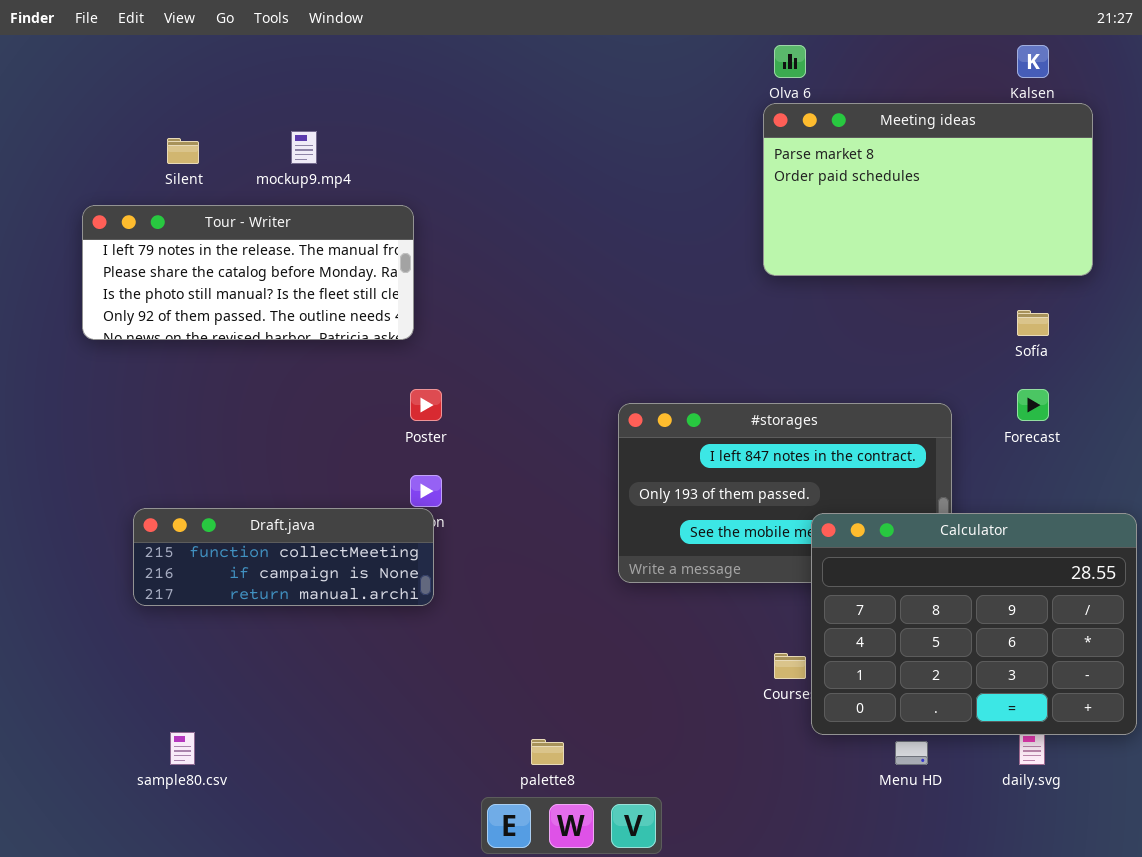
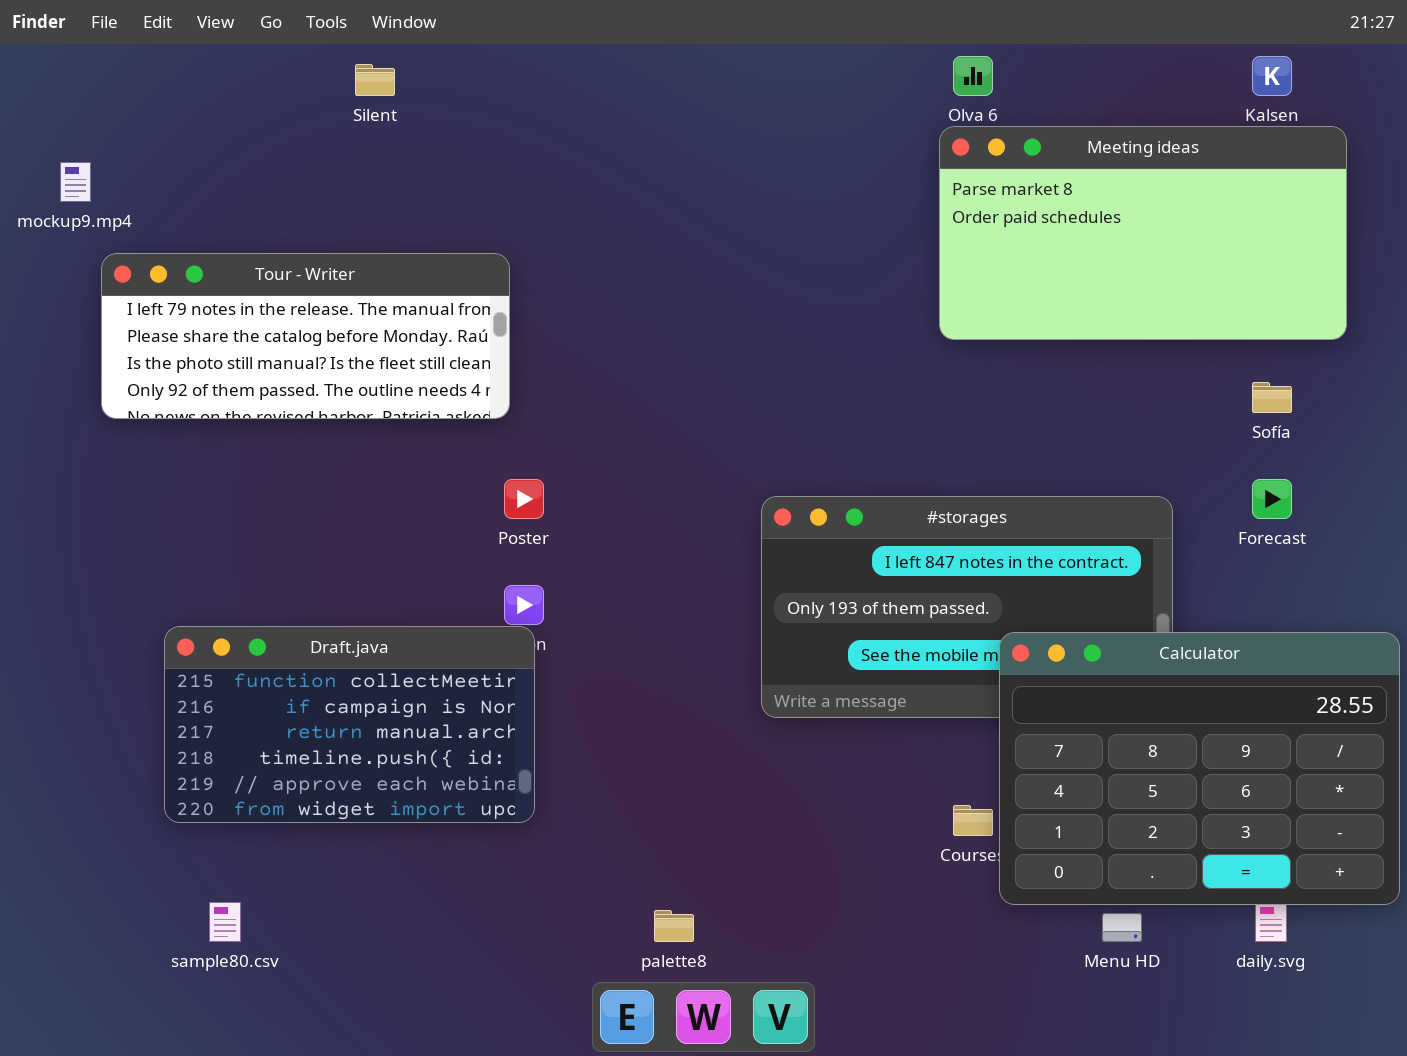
mockup9.mp4: [291,131,317,164] -> [60,162,91,202], moved
Silent: [167,138,199,164] -> [355,64,395,96], moved
Draft.java: [133,508,434,606] -> [164,626,535,823], resized

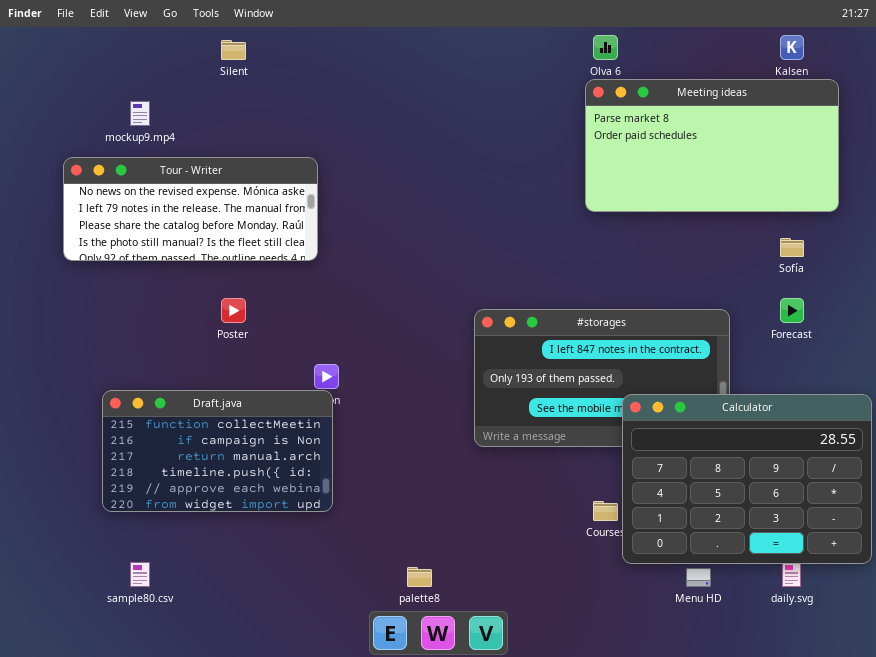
mockup9.mp4: [60,162,91,202] -> [130,101,150,126], moved
Tour - Writer: [101,253,510,419] -> [63,157,318,261], scrolled up 1 row
Poster: [504,479,544,519] -> [221,298,246,323], moved

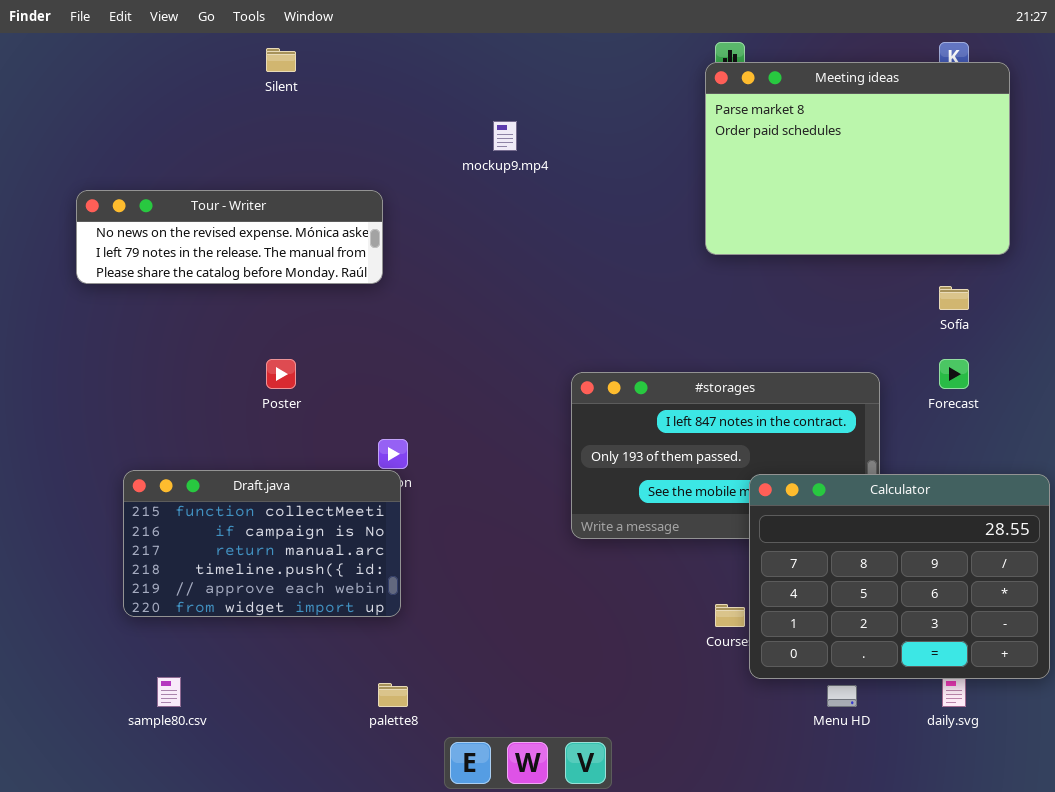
Meeting ideas: [585,79,839,212] -> [705,62,1010,255], resized
mockup9.mp4: [130,101,150,126] -> [493,121,517,151], moved
Tour - Writer: [63,157,318,261] -> [76,190,383,284], resized
palette8: [407,567,432,587] -> [378,683,408,707], moved

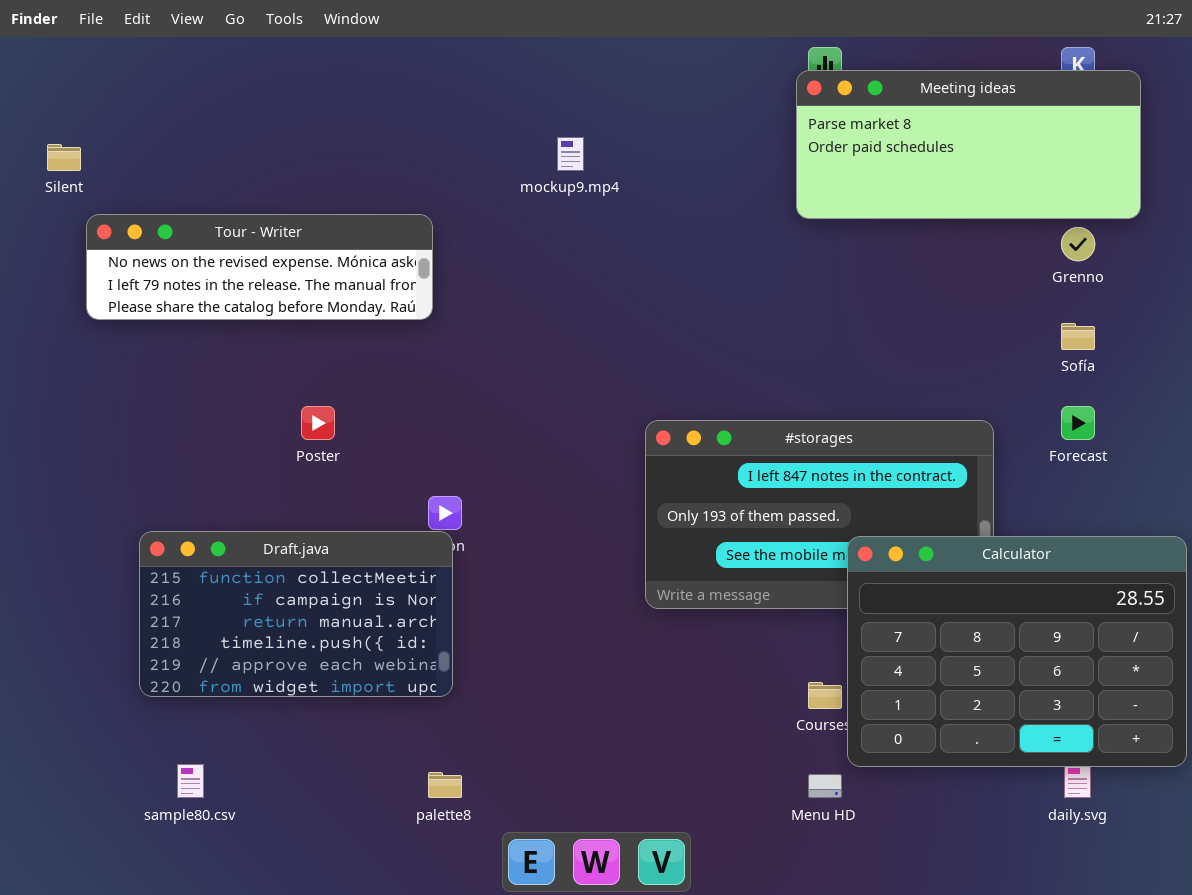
Silent: [266,48,296,72] -> [47,144,81,171], moved
Meeting ideas: [705,62,1010,255] -> [796,70,1141,219], resized
Menu HD: [827,685,857,707] -> [808,774,842,798], moved

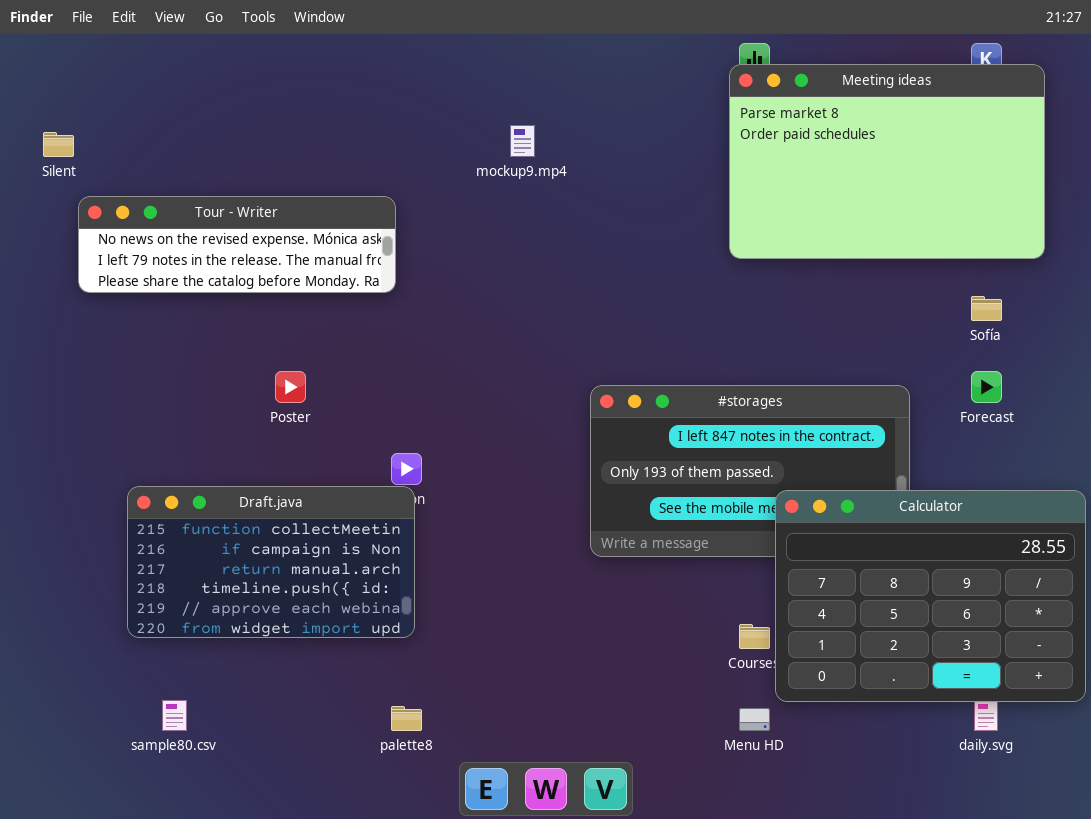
Meeting ideas: [796,70,1141,219] -> [729,64,1045,259], resized

